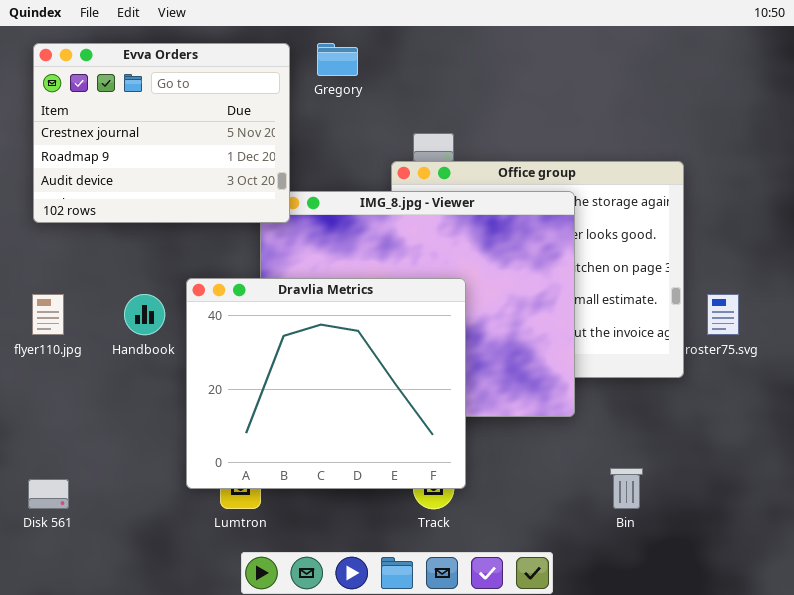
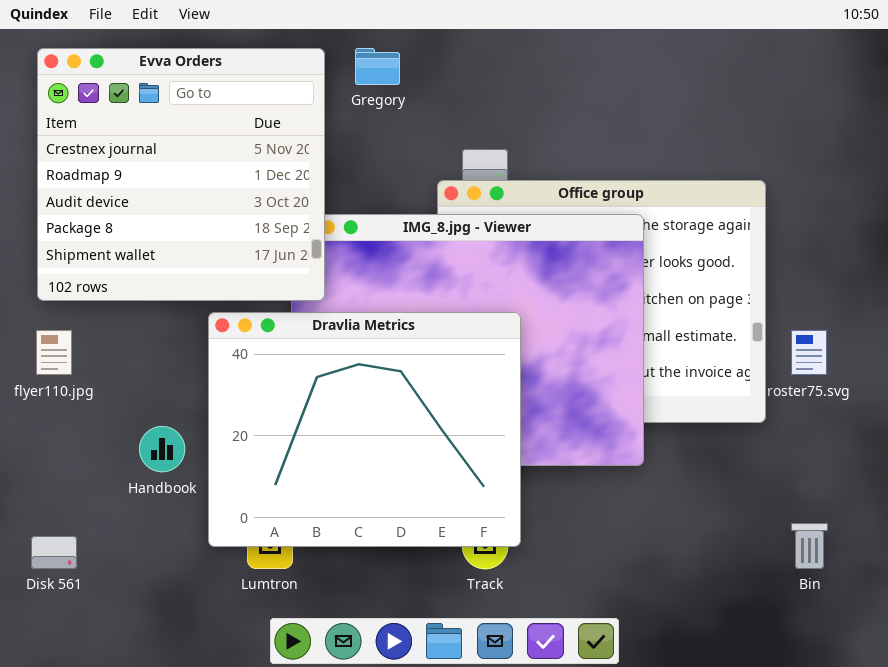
Evva Orders: [33,43,290,223] -> [37,48,325,301], resized
Handbook: [124,294,165,335] -> [139,426,185,472], moved
Bin: [610,468,643,509] -> [791,523,828,569], moved

